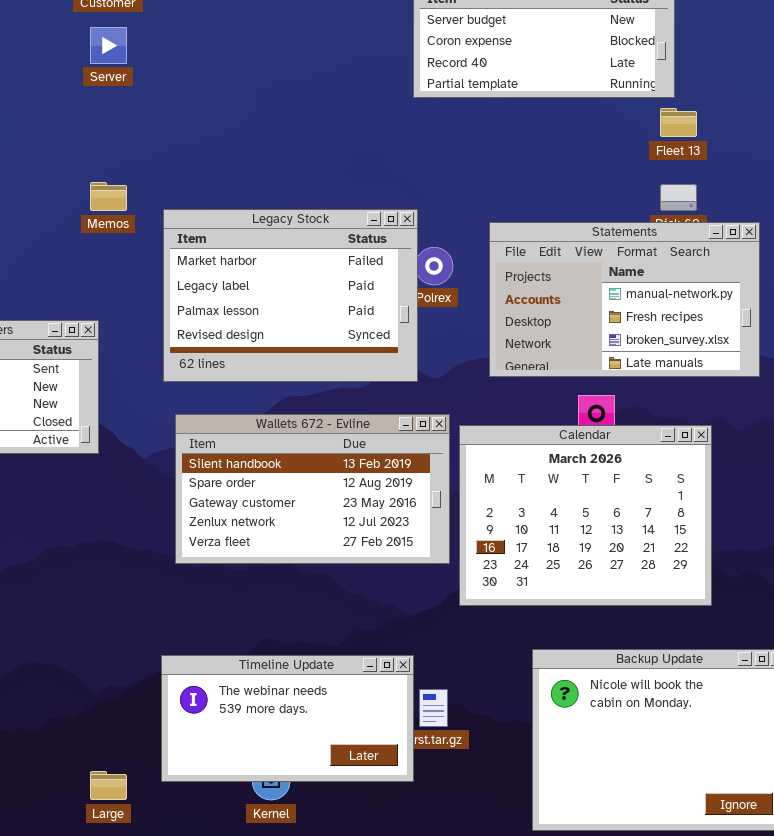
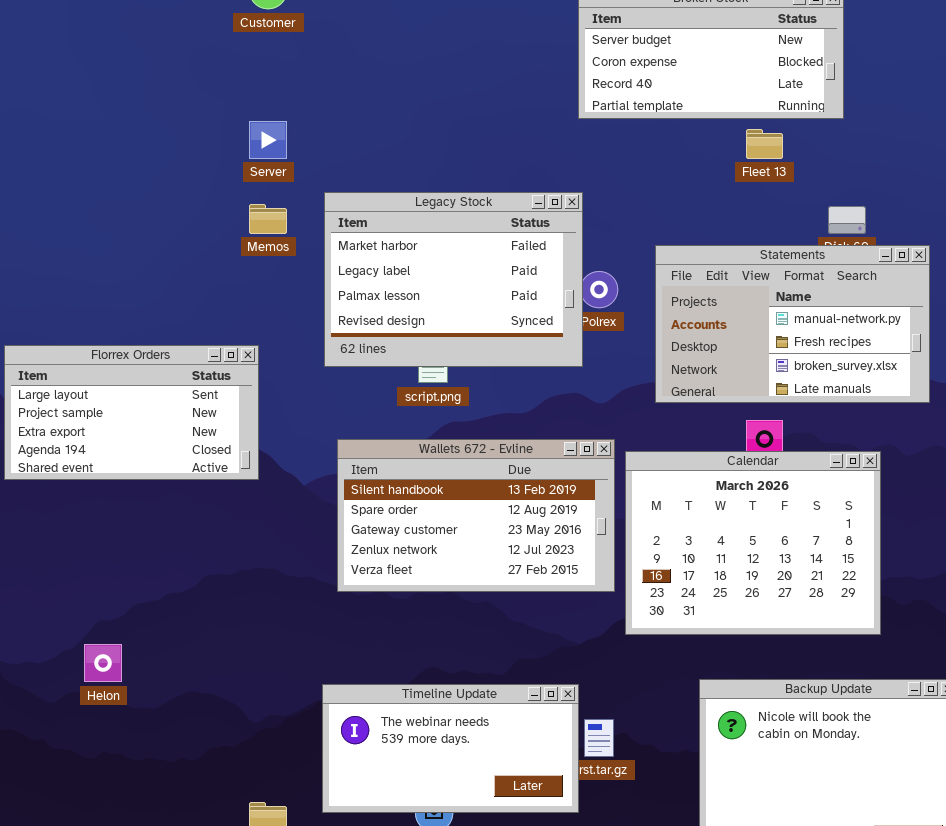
Server: [90,27,127,64] -> [249,121,287,159], moved
Fleet 13: [660,108,697,137] -> [746,129,783,159], moved
Legacy Stock: [163,209,418,382] -> [324,192,583,367], moved

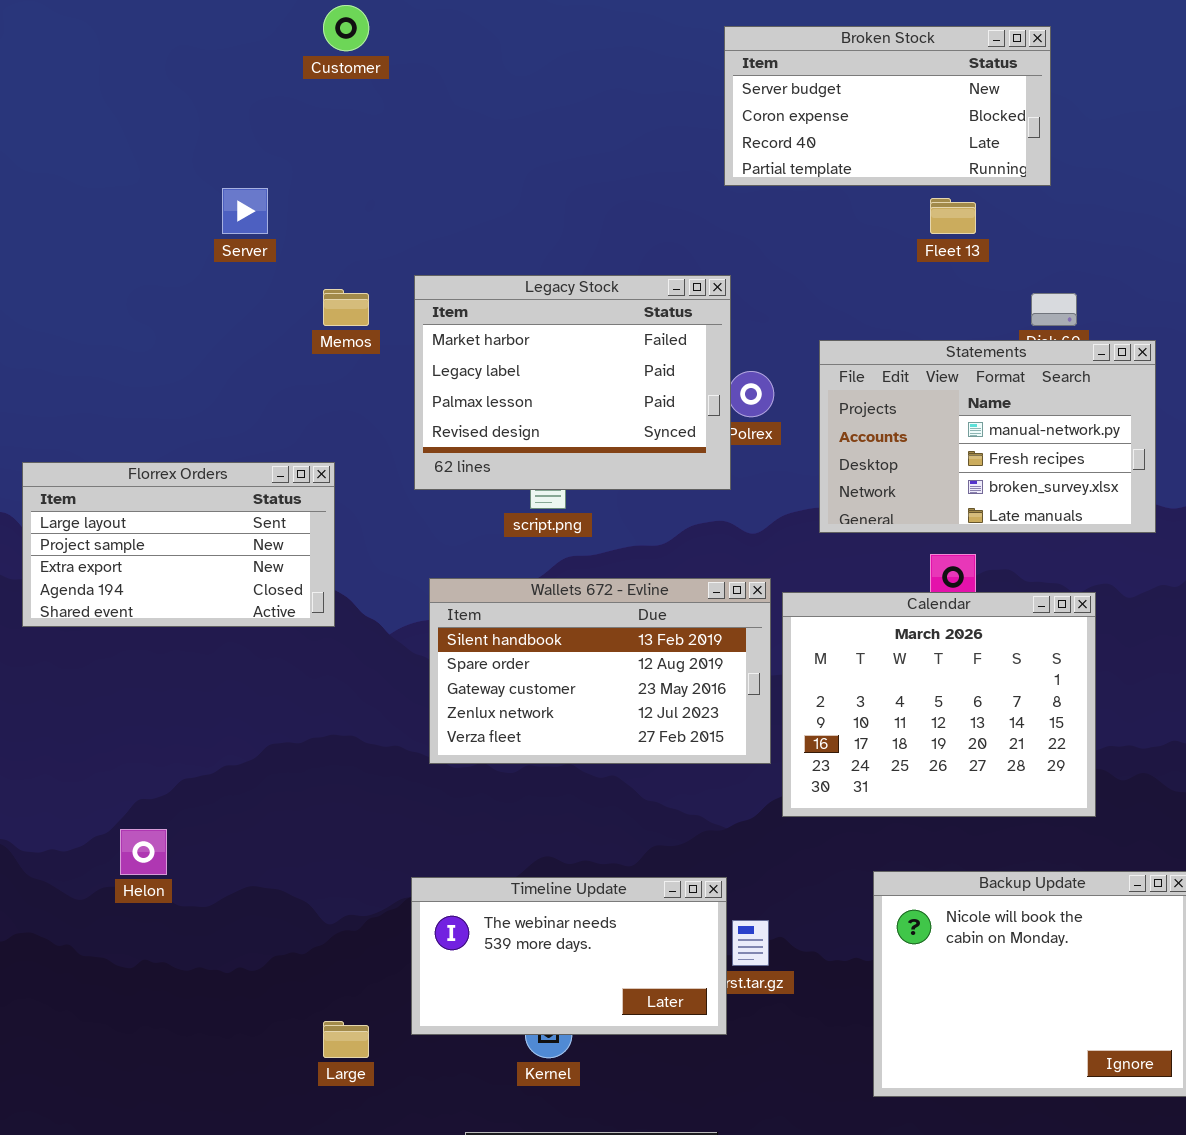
Server: [249,121,287,159] -> [222,188,268,234], moved

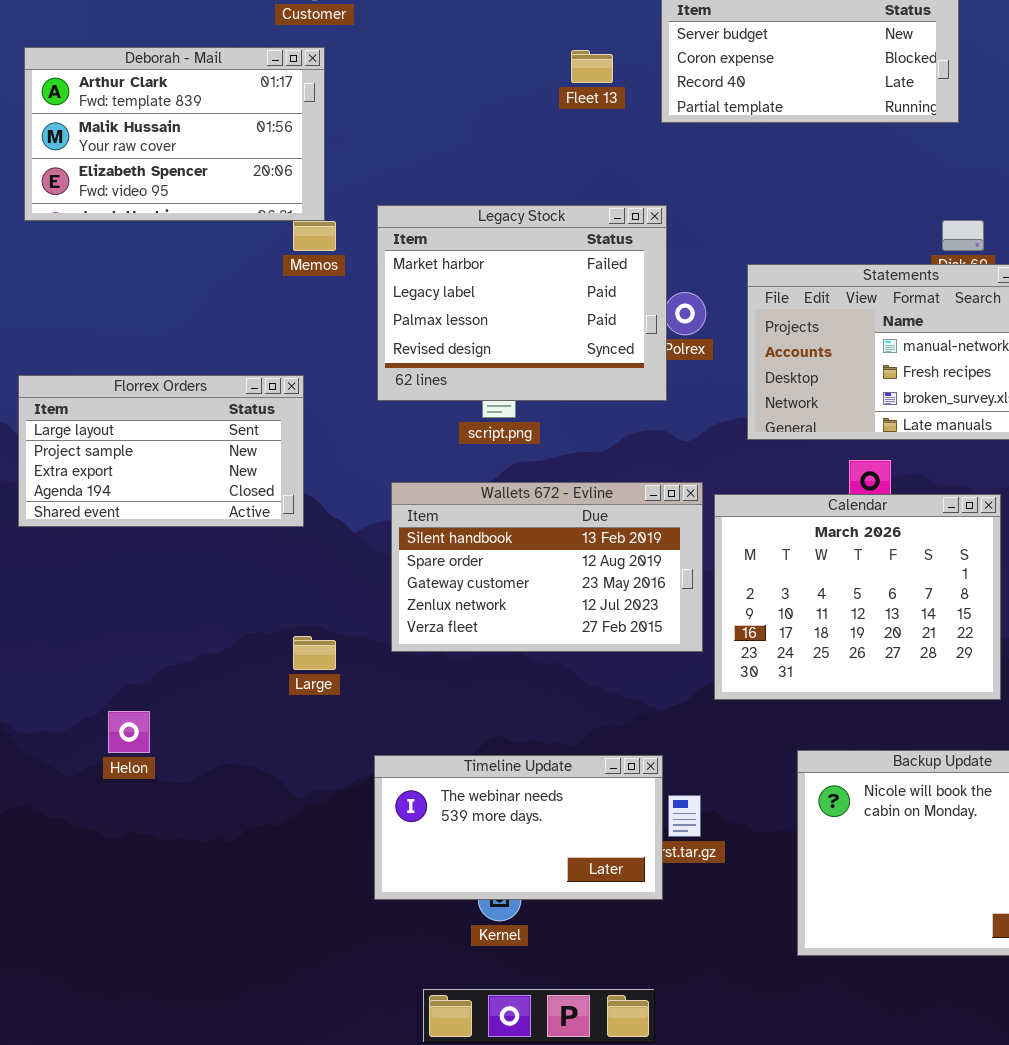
Deborah - Mail: none -> [24,47,325,221], opened
Fleet 13: [930,198,976,234] -> [571,50,613,83], moved
Large: [323,1021,369,1058] -> [293,636,336,670], moved

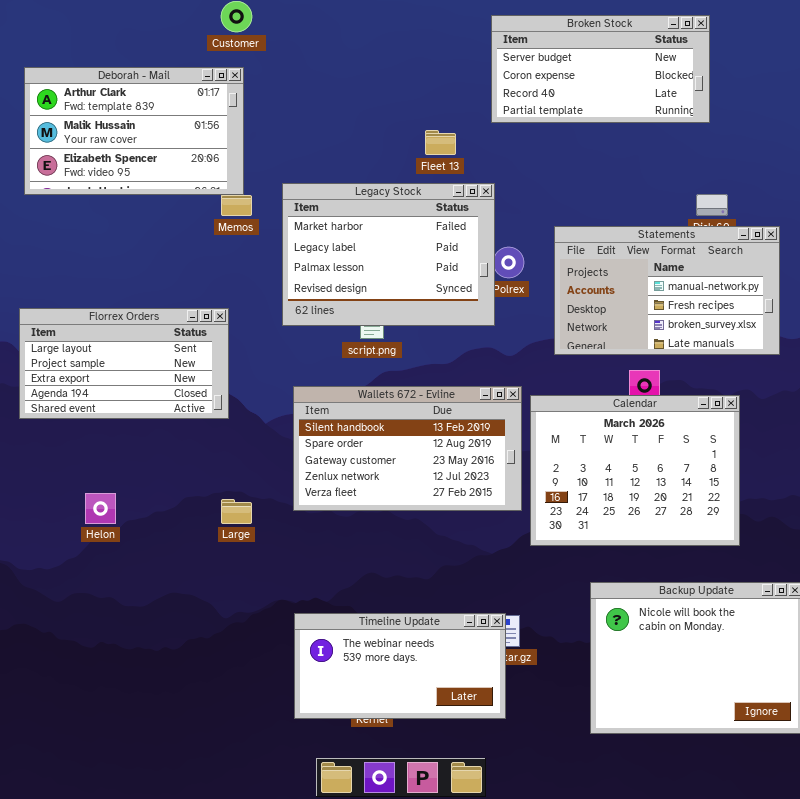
Fleet 13: [571,50,613,83] -> [425,130,456,155], moved
Helon: [108,711,150,753] -> [85,493,116,524], moved
Timeline Update: [374,755,663,900] -> [294,613,506,719], moved

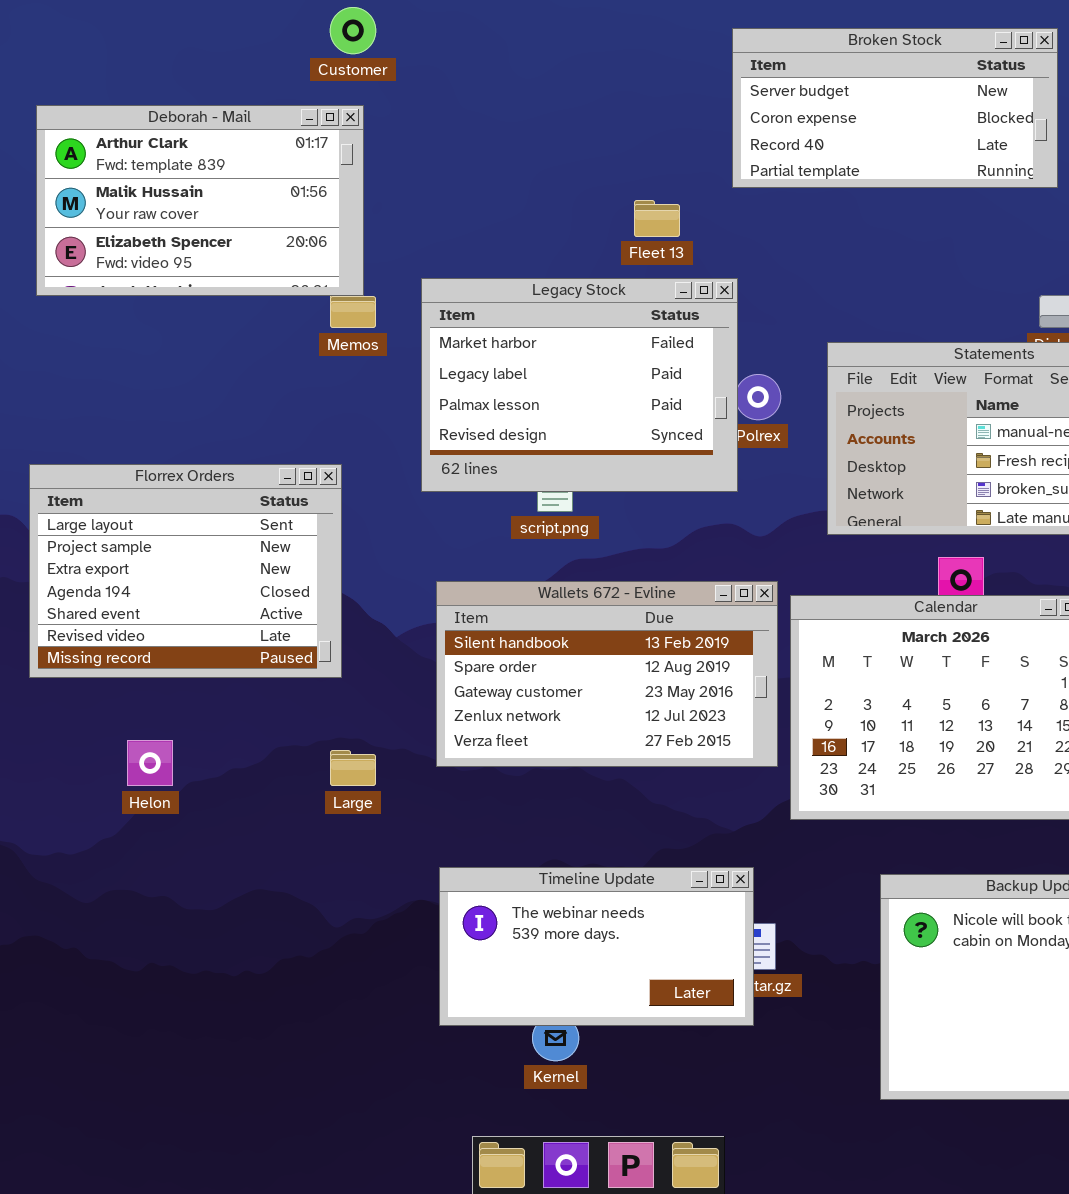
Florrex Orders: [19,308,229,419] -> [29,464,342,678], resized
Timeline Update: [294,613,506,719] -> [439,867,754,1026], moved

